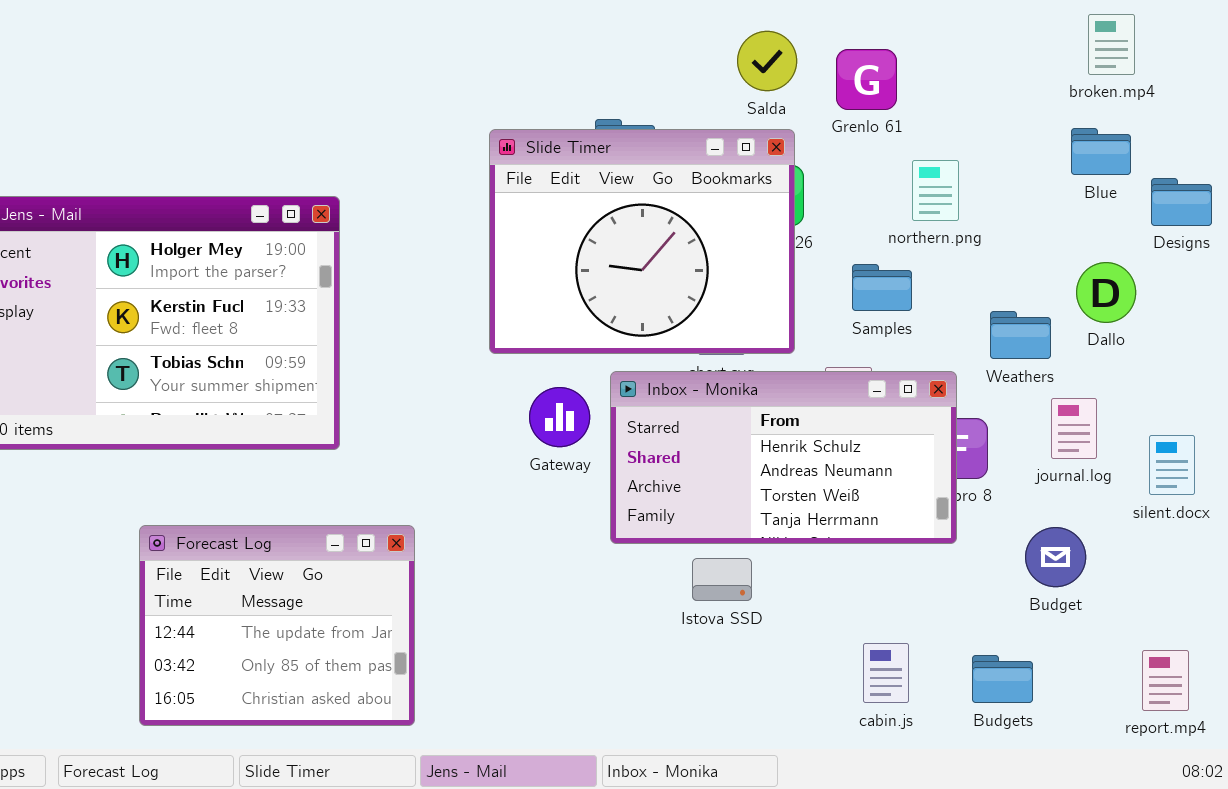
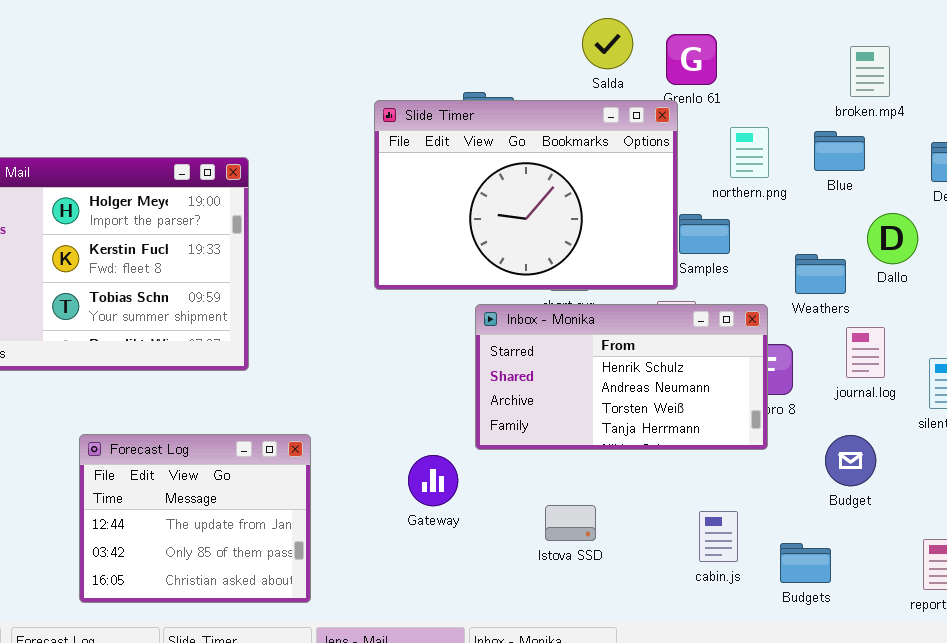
broken.mp4: [1088,14,1135,75] -> [850,46,890,97], moved
Blue: [1071,128,1131,175] -> [814,131,865,171], moved
Slide Timer: [489,129,795,354] -> [374,100,678,290], resized
Gateway: [529,387,590,447] -> [408,455,458,506], moved
Istova SSD: [692,558,752,601] -> [545,505,596,541], moved
cabin.js: [863,643,909,703] -> [699,511,738,562], moved

